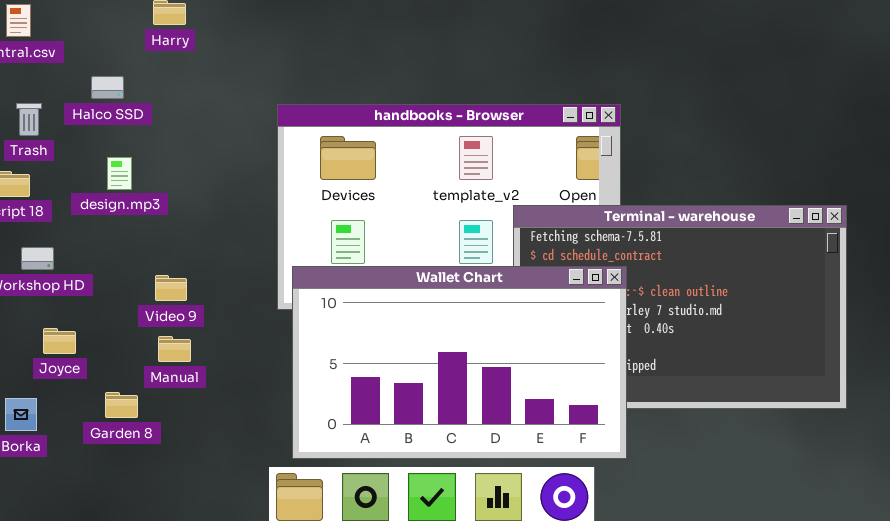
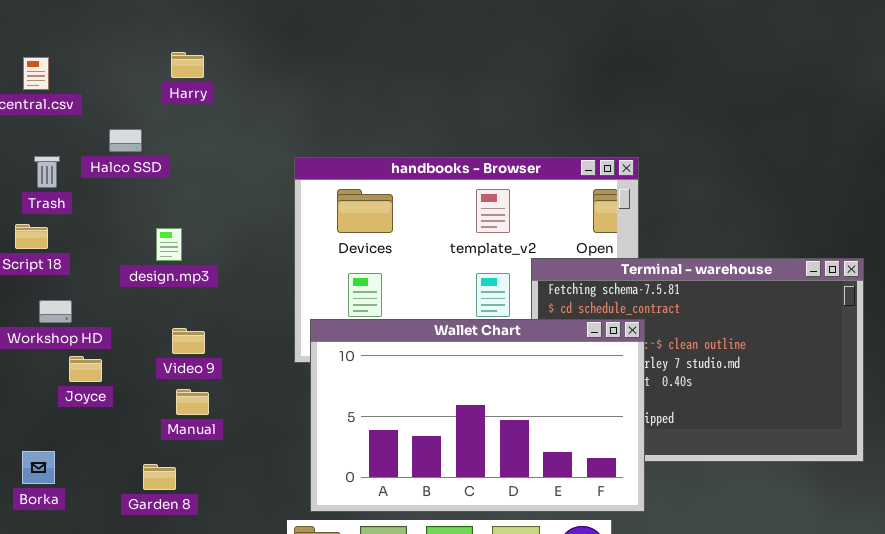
design.mp3: [107,157,132,190] -> [156,228,182,261], moved
Joyce: [43,328,76,354] -> [69,356,102,382], moved
Garden 8: [105,392,138,418] -> [143,464,176,490], moved

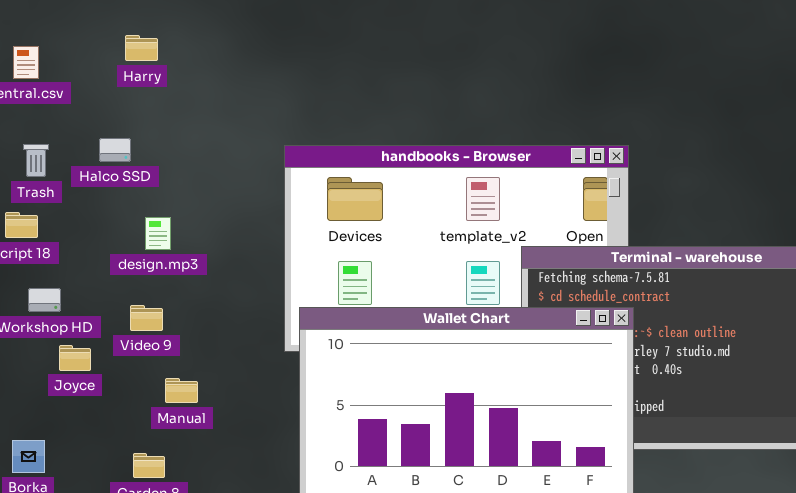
Harry: [171,52,204,78] -> [125,35,158,61], moved
Halco SSD: [109,129,142,152] -> [99,138,131,162], moved
Video 9: [172,328,205,354] -> [130,305,163,331], moved

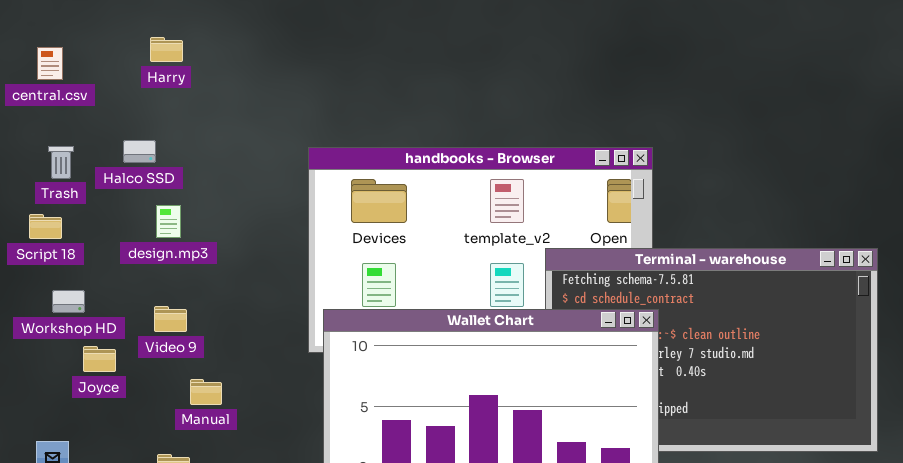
design.mp3: [145,217,171,250] -> [156,205,181,238], moved

